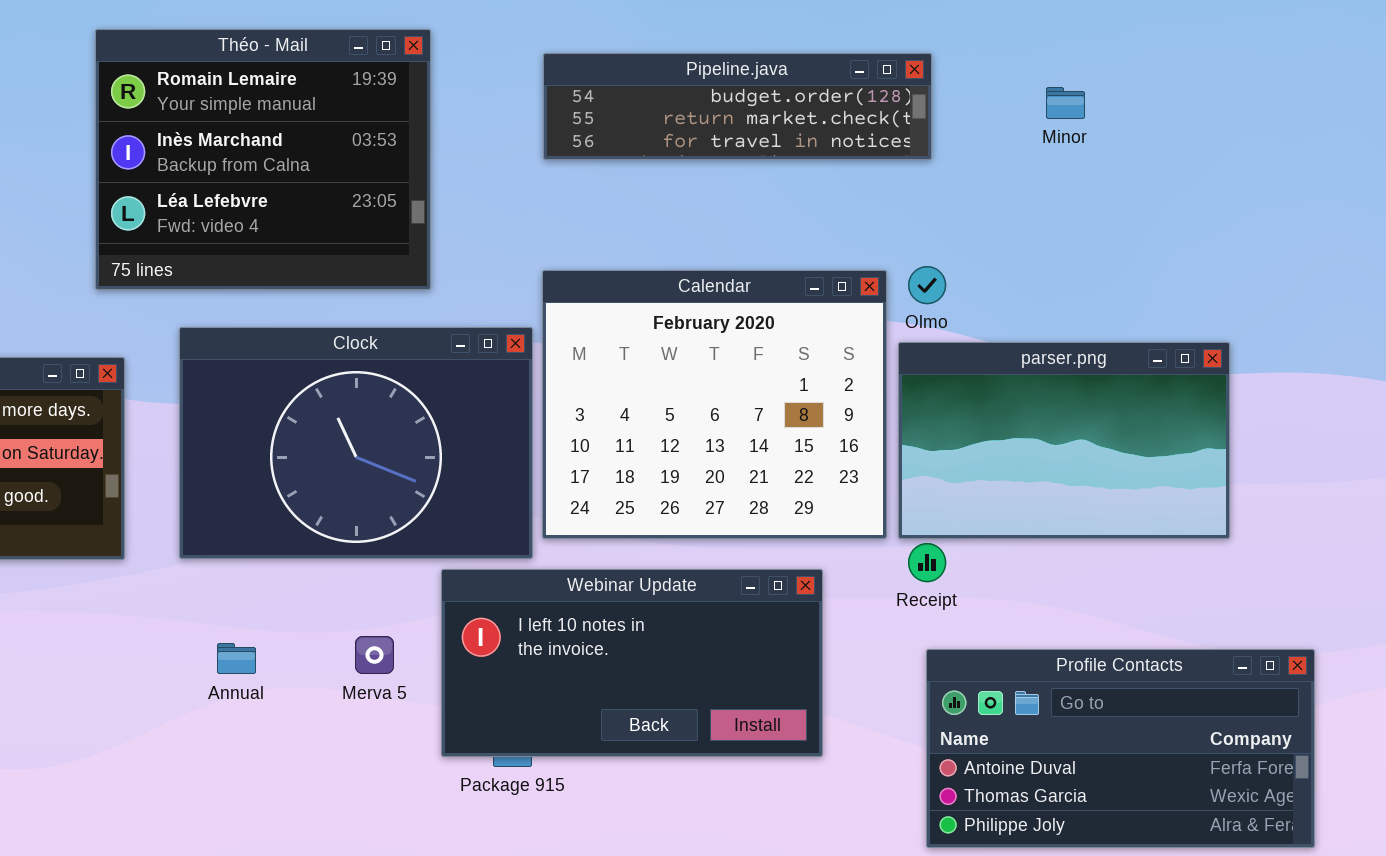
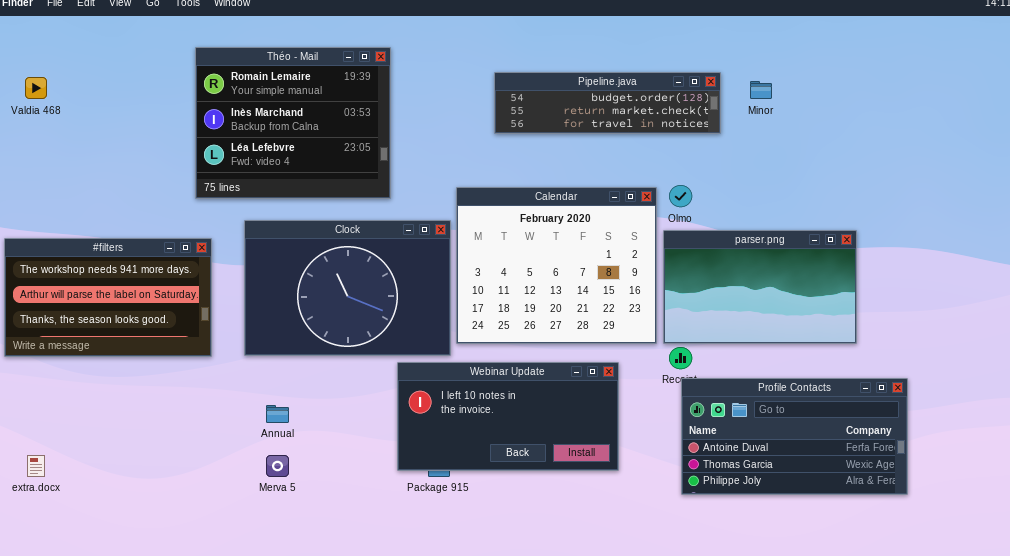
Pipeline.java: [543,53,932,160] -> [494,72,721,134], moved
Merva 5: [355,636,394,674] -> [266,455,289,477], moved
Profile Contacts: [926,649,1315,848] -> [681,378,908,495], moved

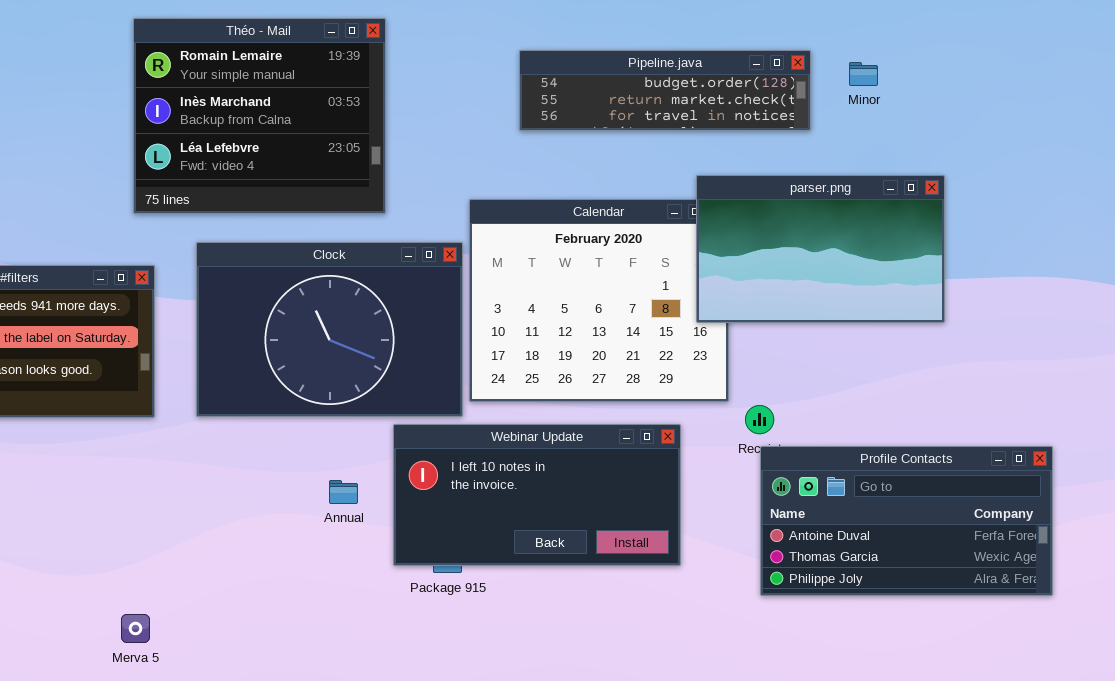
parser.png: [663,230,857,344] -> [696,175,945,323], moved
Annual: [266,405,289,423] -> [329,480,358,504], moved
Merva 5: [266,455,289,477] -> [121,614,150,643], moved

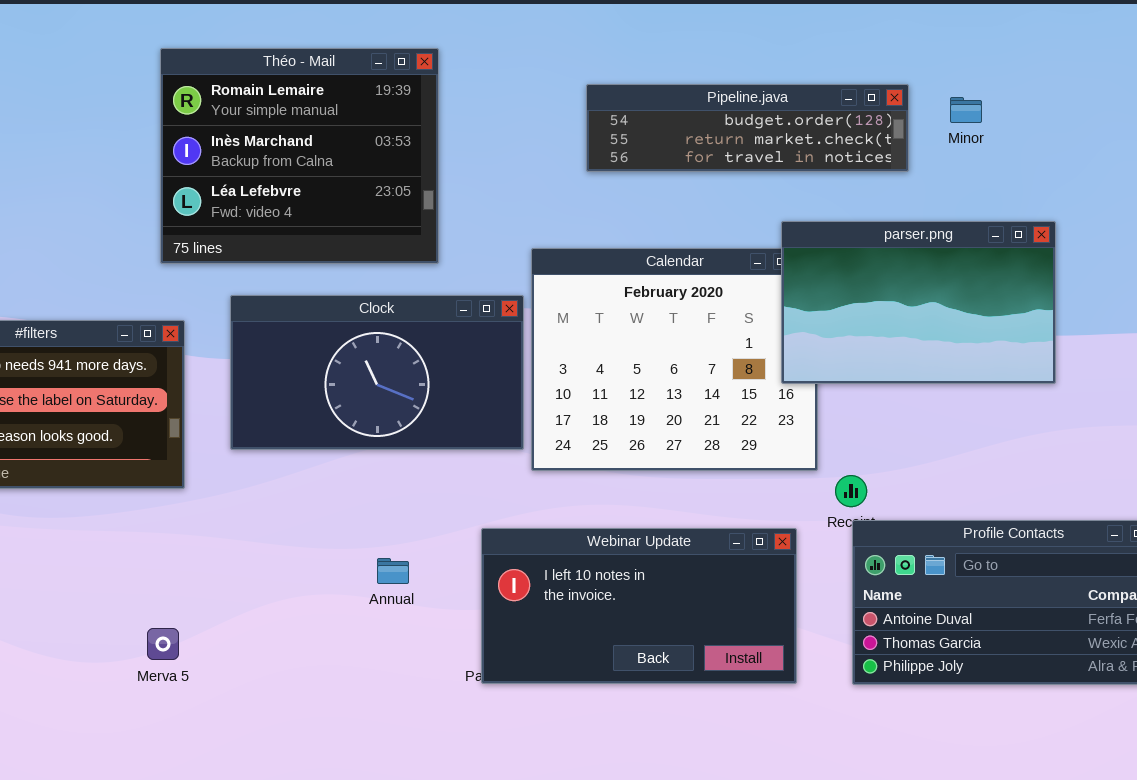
Clock: [196,242,463,417] -> [230,295,524,450], resized
Webinar Update: [393,424,681,566] -> [481,528,797,684], moved
Merva 5: [121,614,150,643] -> [147,628,179,660], moved

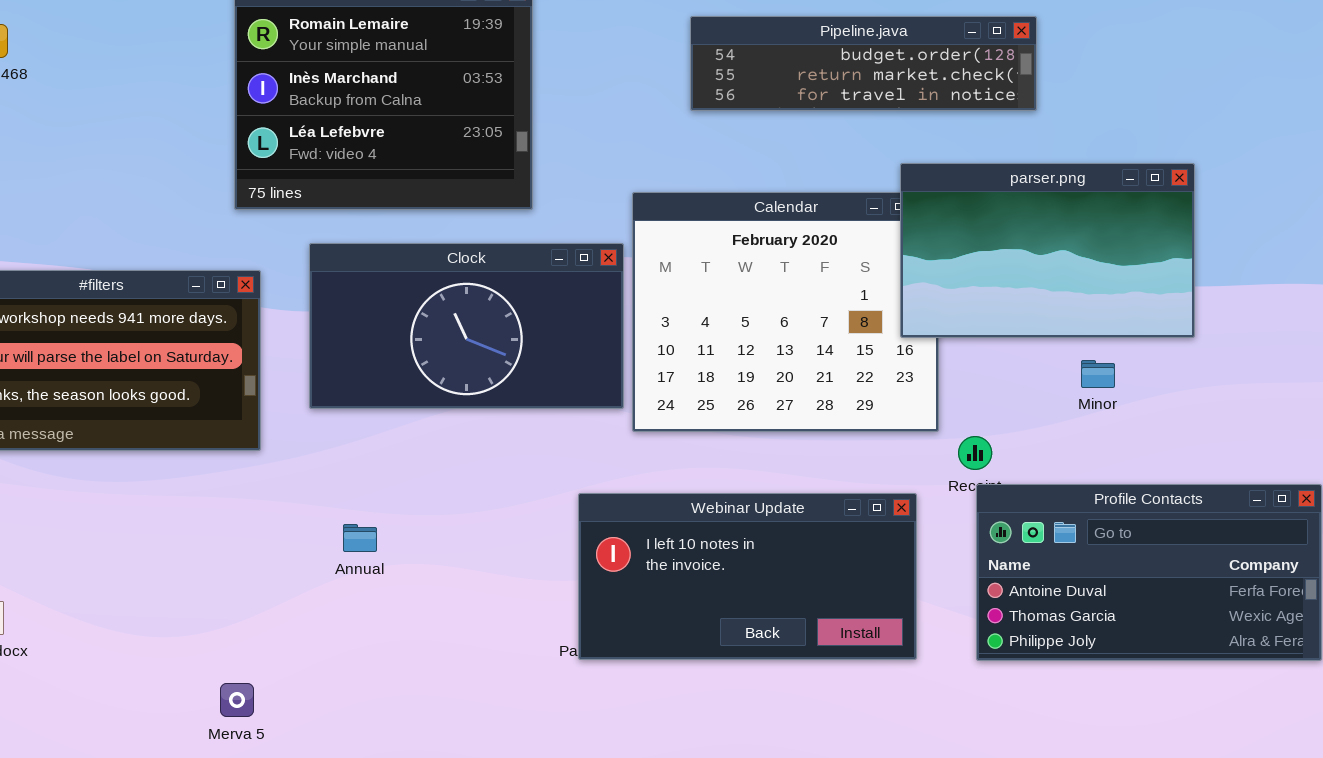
Minor: [950,97,982,123] -> [1081,360,1115,388], moved
Annual: [377,558,409,584] -> [343,524,377,552], moved
Merva 5: [147,628,179,660] -> [220,683,254,717], moved

